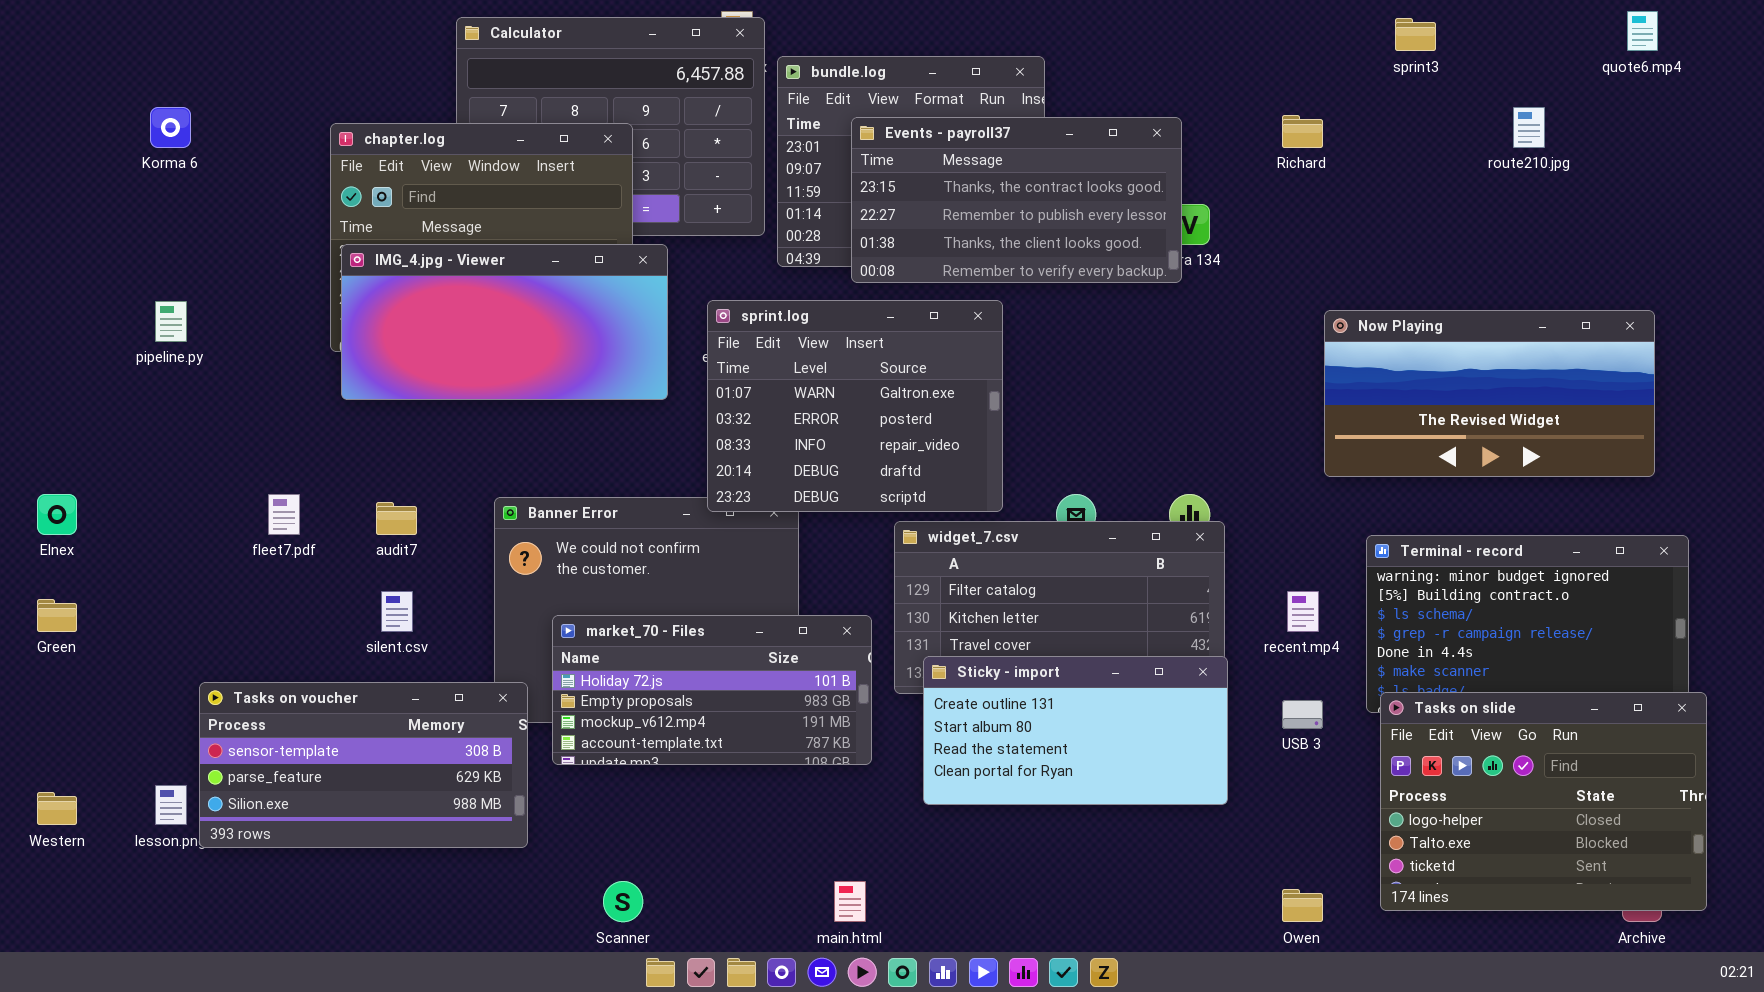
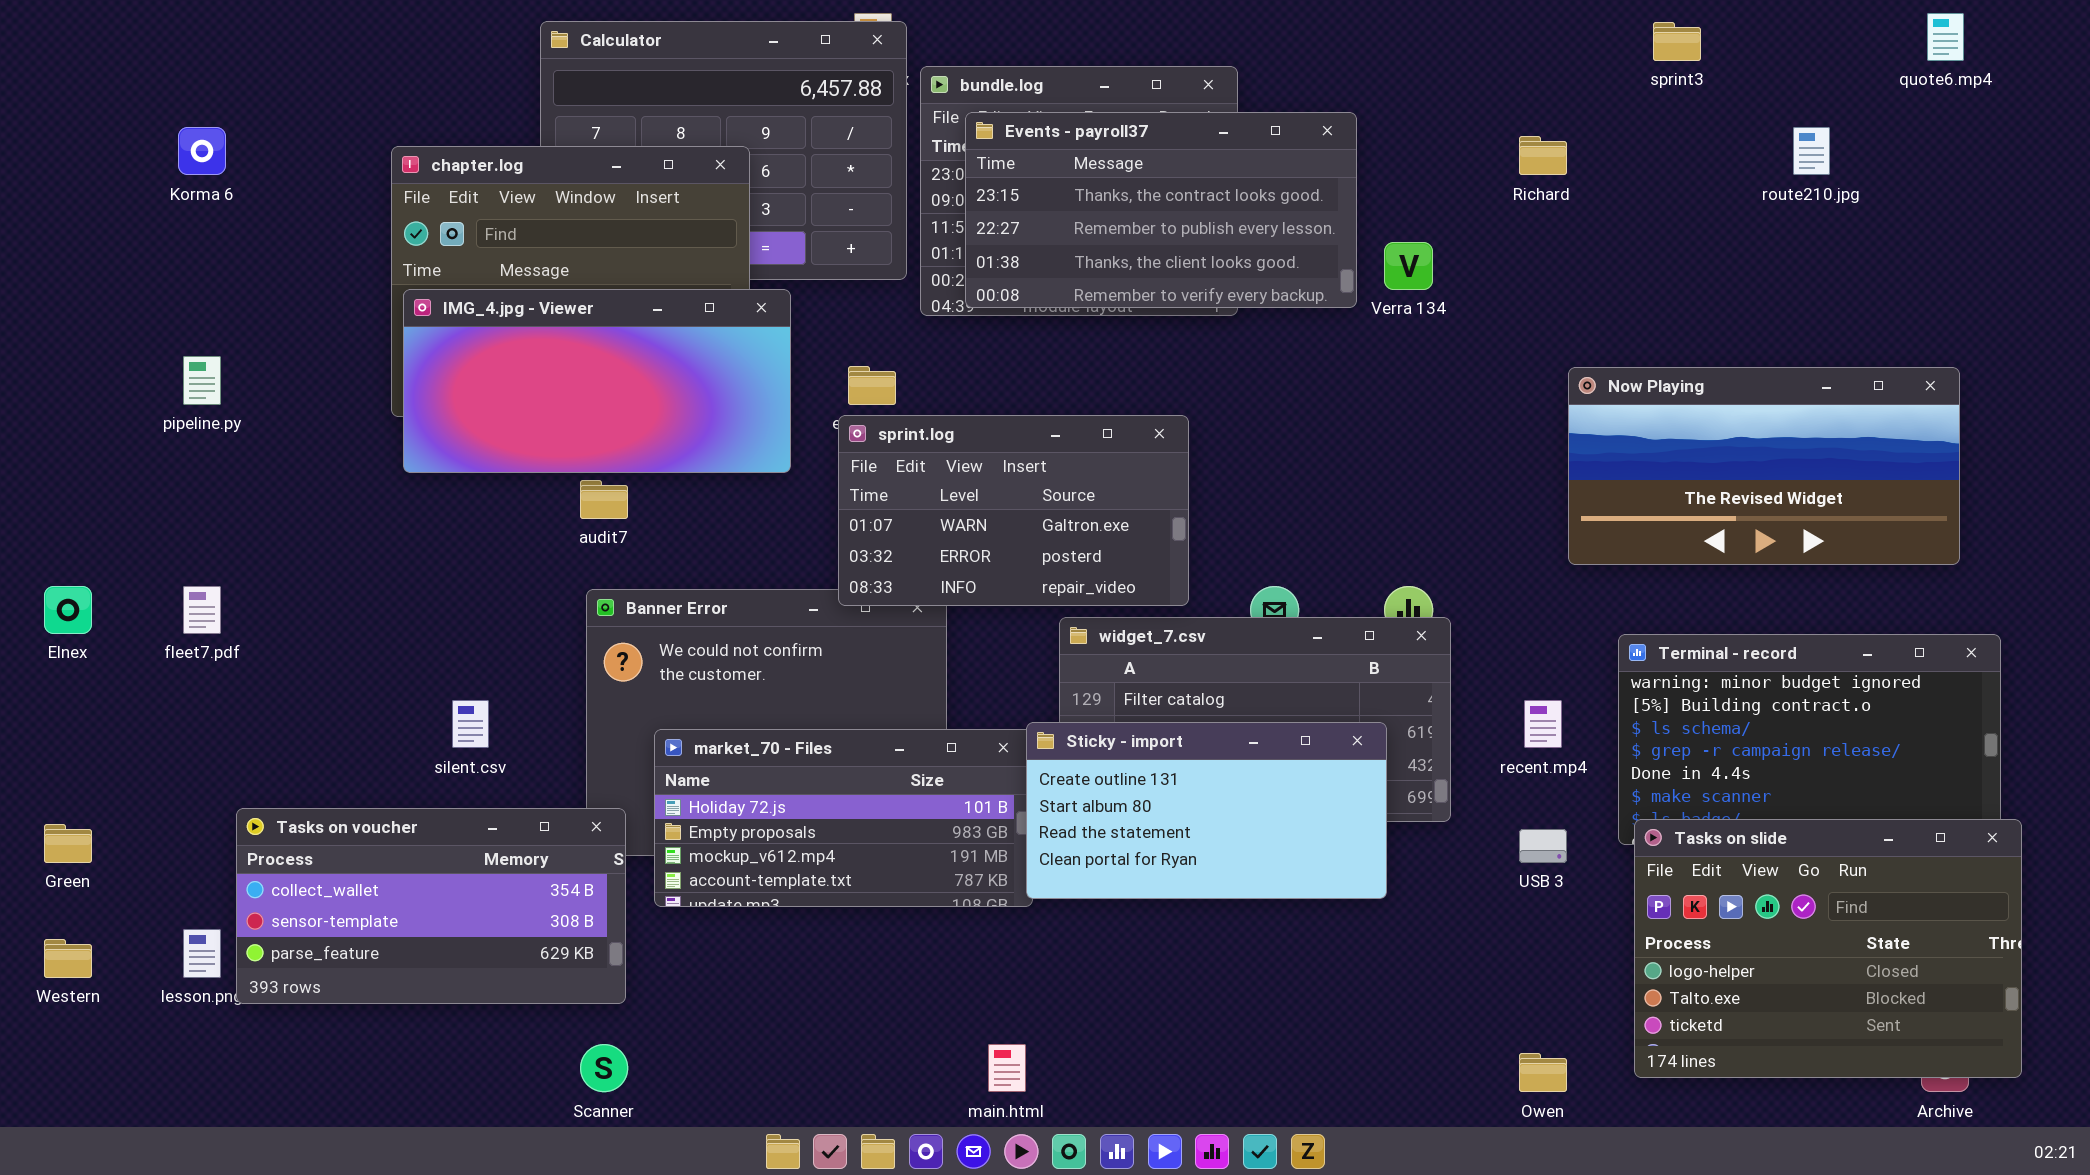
Events - payroll37: [851,117,1182,283] -> [965,112,1357,308], moved
sprint.log: [707,300,1003,512] -> [838,415,1189,606], resized
fleet7.pdf: [268,494,300,535] -> [183,586,221,634], moved
audit7: [376,502,417,535] -> [580,480,628,519], moved
Green: [37,599,77,632] -> [44,824,92,863], moved
Sticky - import: [923,656,1228,805] -> [1026,722,1387,899], moved
Tasks on voucher: [199,682,528,848] -> [236,808,626,1004], scrolled up 1 row
Scanner: [603,881,643,922] -> [580,1044,628,1092], moved

